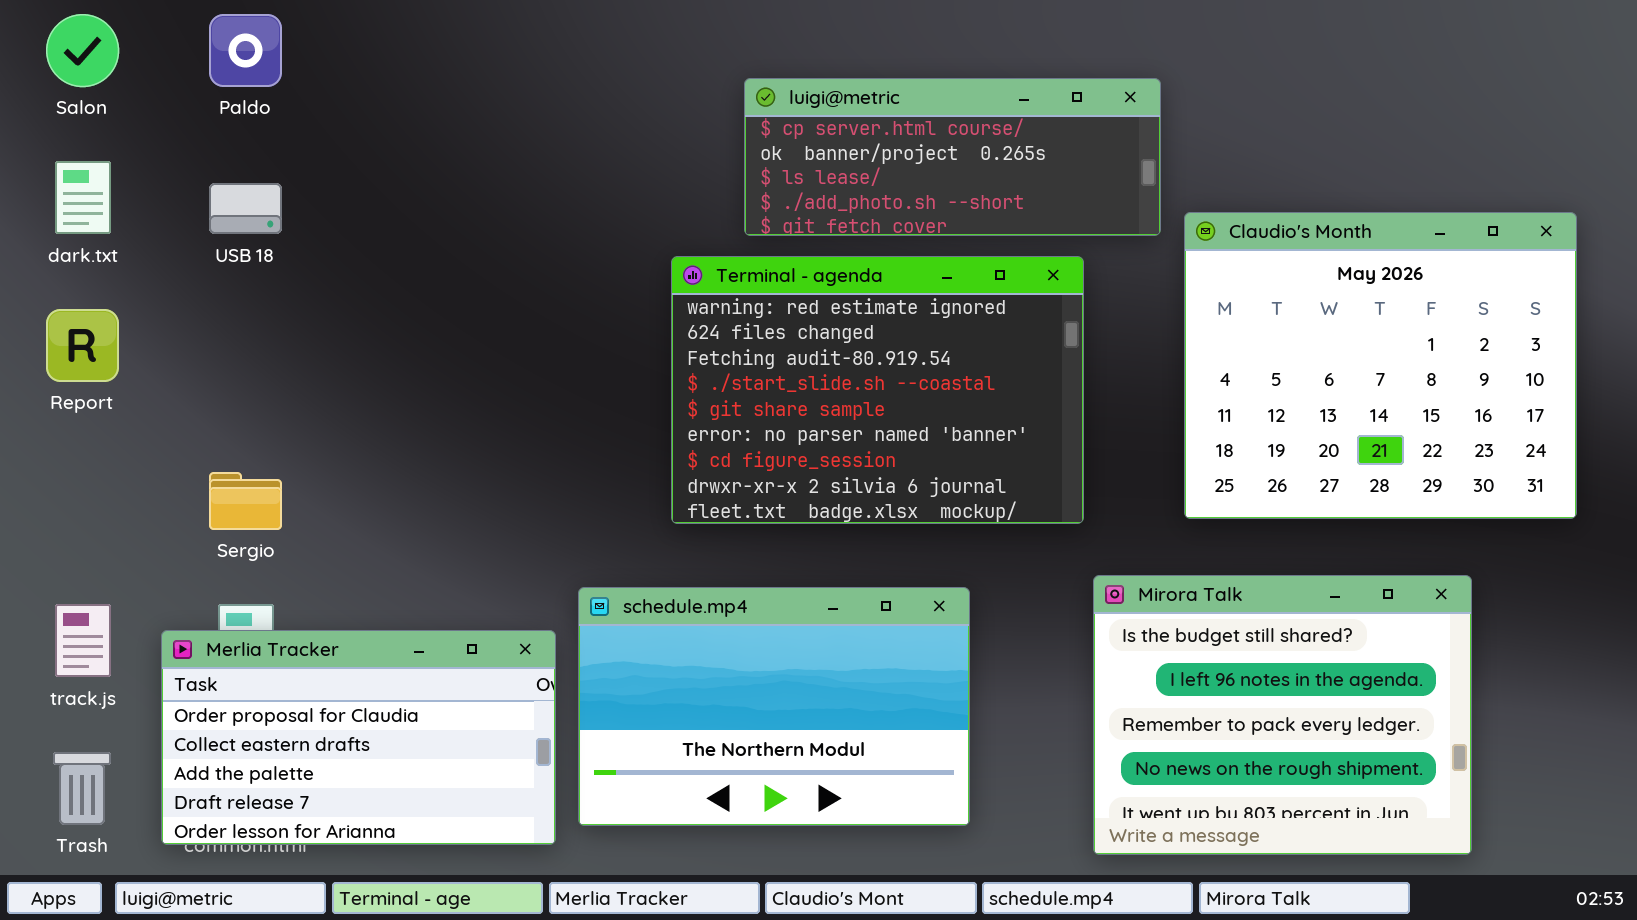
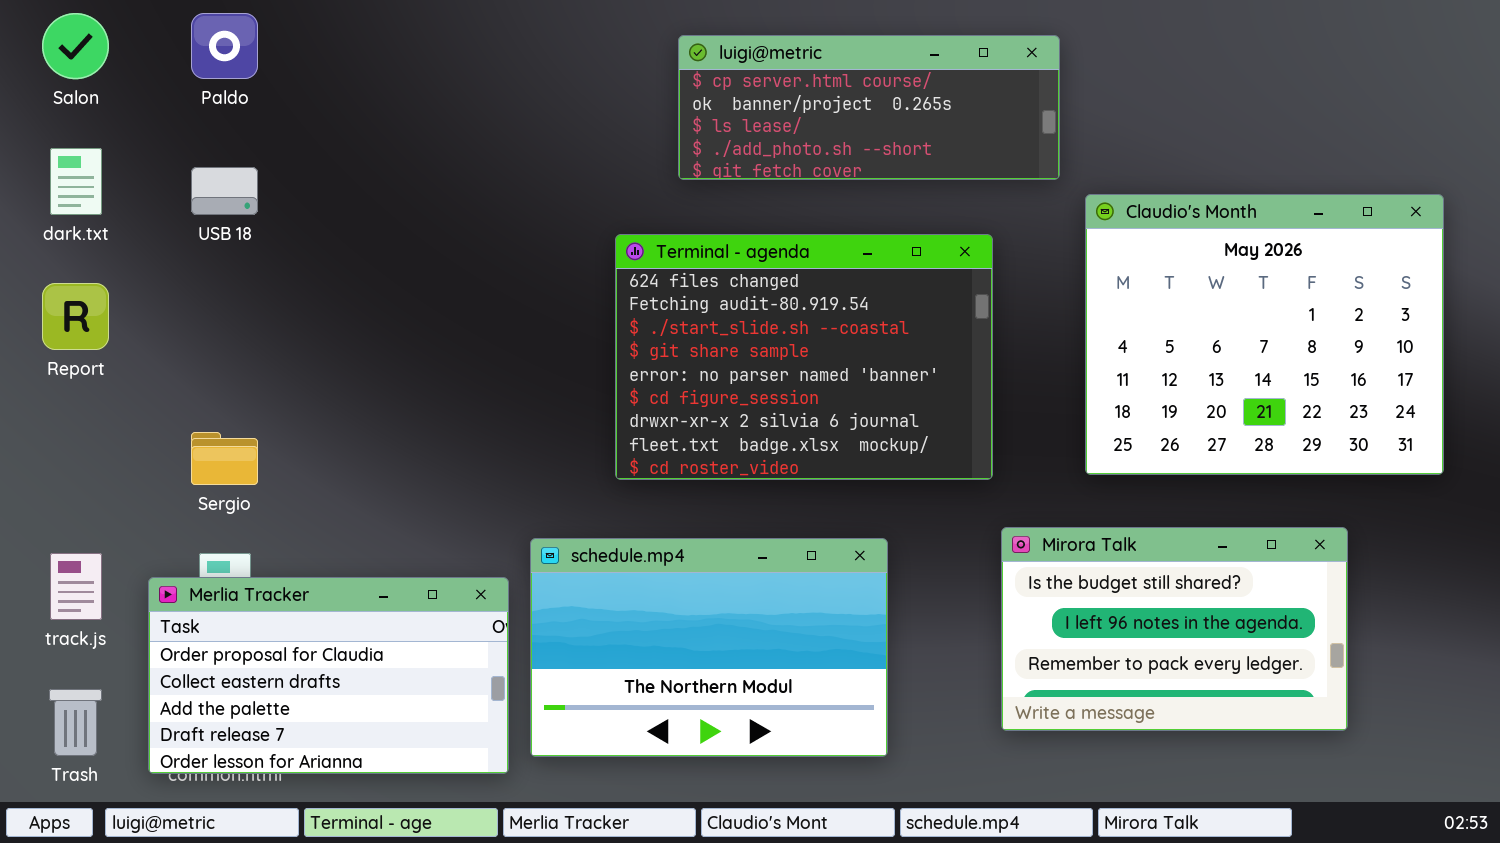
luigi@metric: [744,78,1161,236] -> [678,35,1060,180], moved
Terminal - agenda: [671,256,1084,524] -> [615,234,993,480], scrolled down 1 row
Mirora Talk: [1093,575,1472,855] -> [1001,527,1348,731], resized

